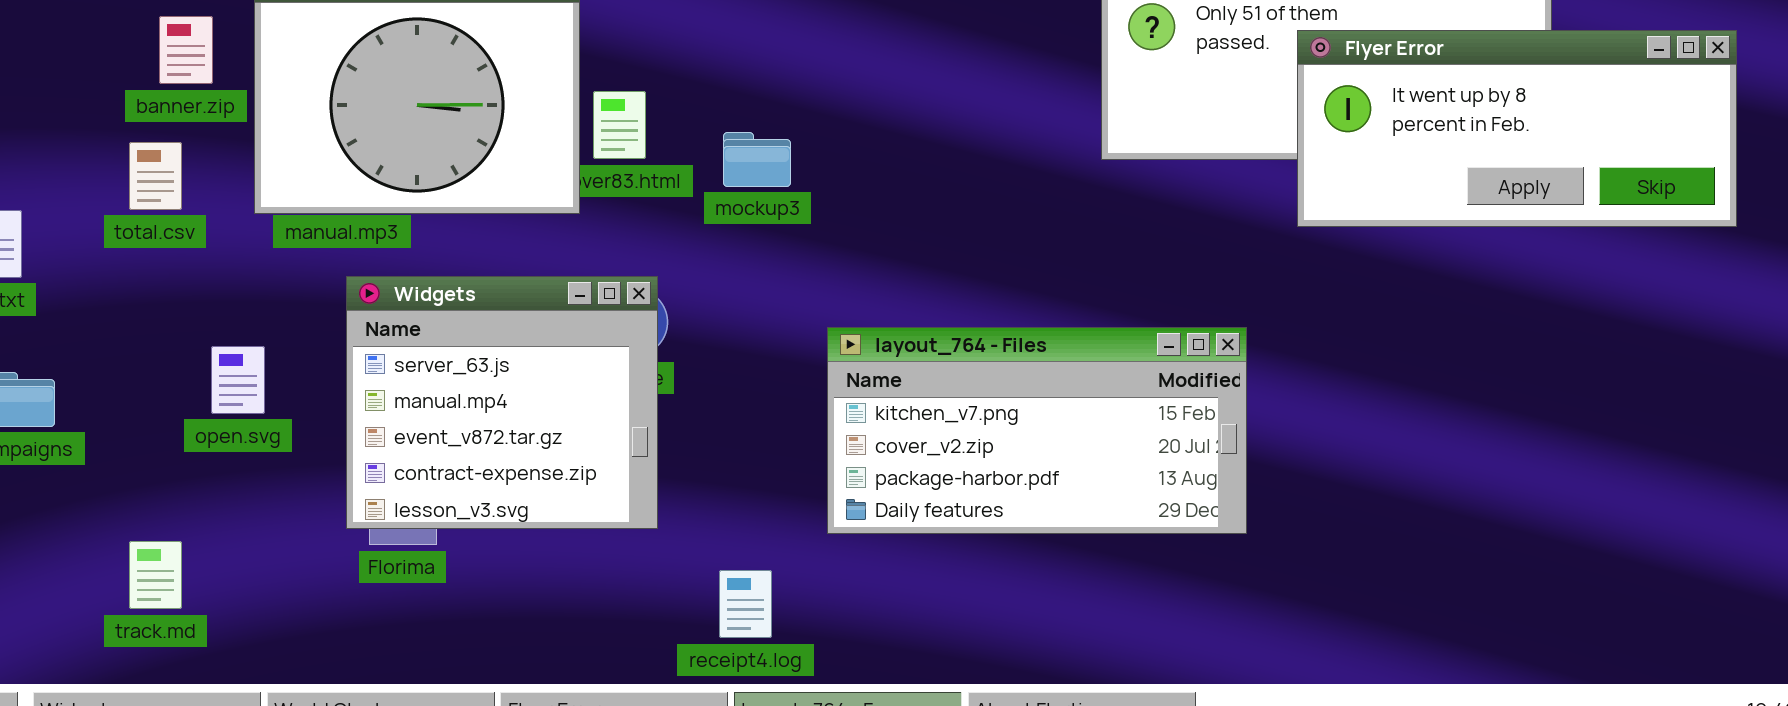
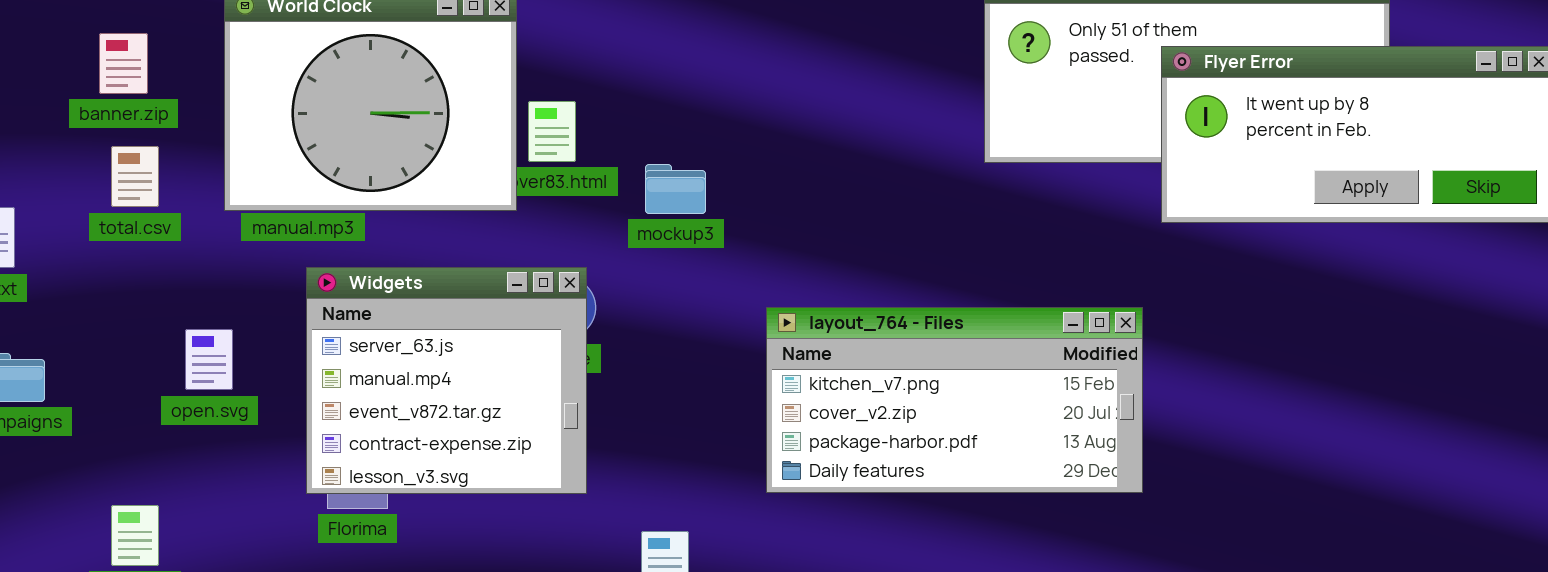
banner.zip: [159,16,213,84] -> [99,33,148,94], moved
mockup3: [723,132,791,187] -> [645,164,706,214], moved
layout_764 - Files: [827,327,1247,534] -> [766,307,1143,493], moved

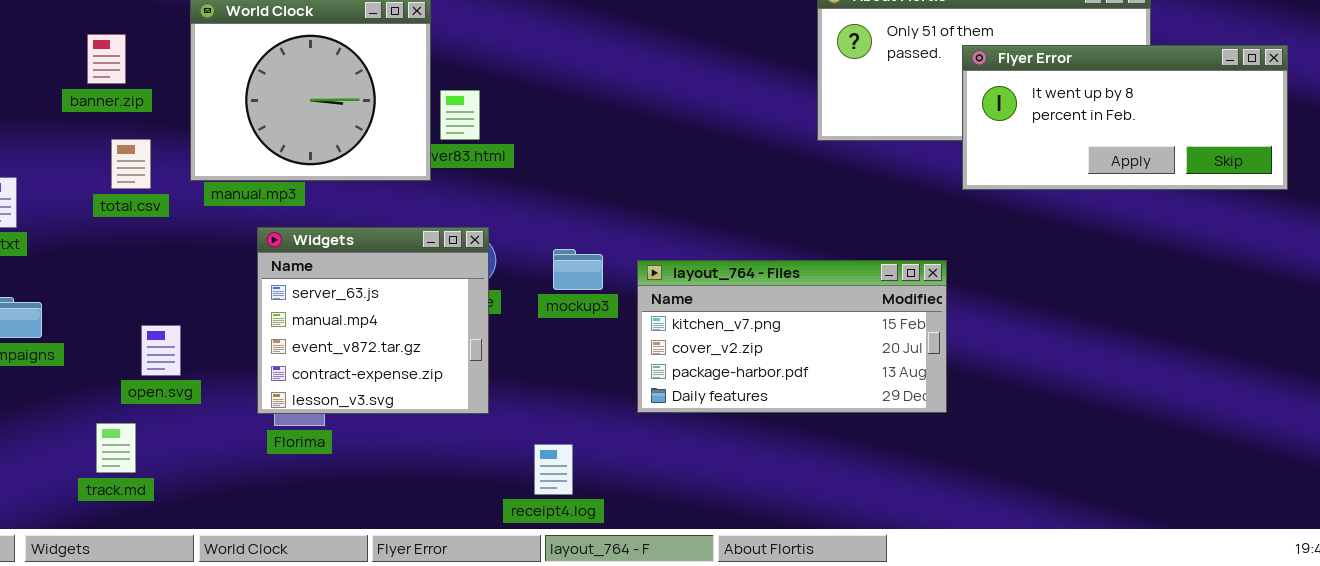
total.csv: [111,146,159,207] -> [111,139,151,189], moved
mockup3: [645,164,706,214] -> [553,249,603,290], moved
open.svg: [185,329,233,390] -> [141,325,181,376], moved

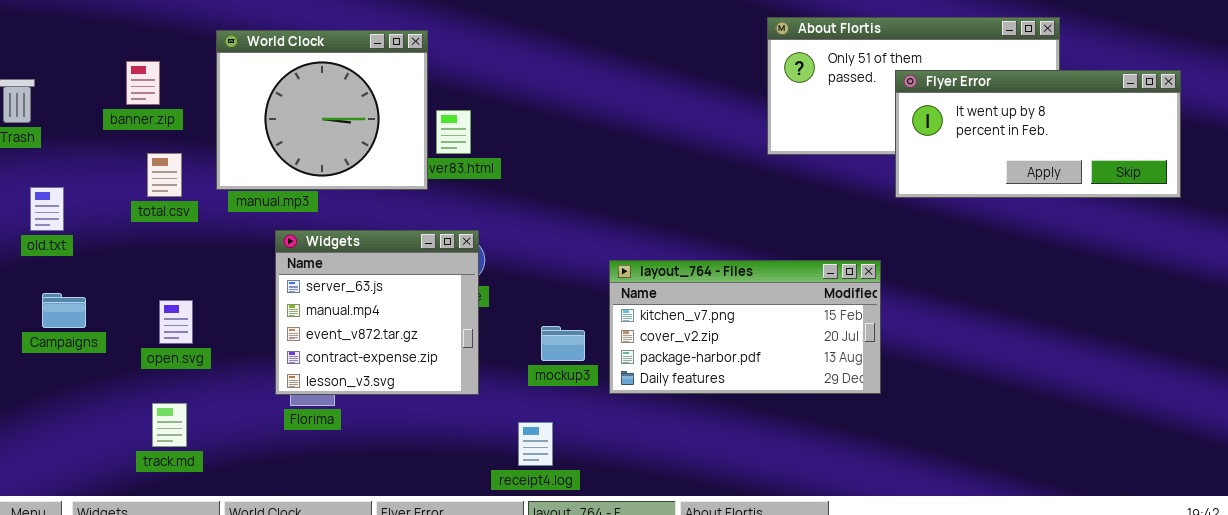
mockup3: [553,249,603,290] -> [541,326,585,361], moved
open.svg: [141,325,181,376] -> [159,300,193,344], moved
track.md: [96,423,136,473] -> [152,403,187,447], moved

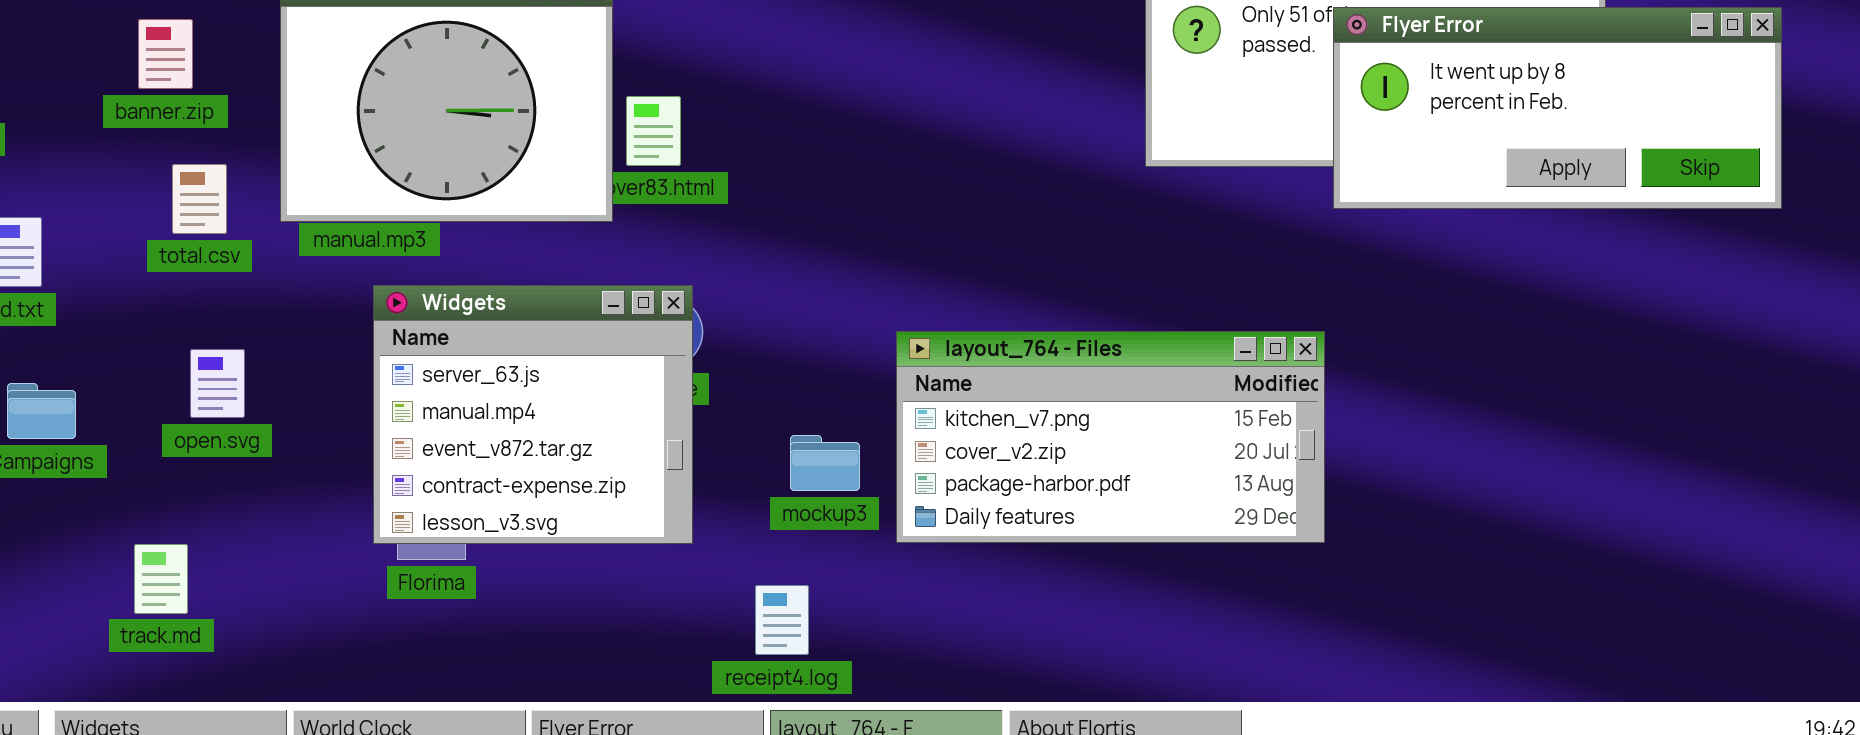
Flyer Error: [895,70,1181,198] -> [1333,7,1782,209], moved
open.svg: [159,300,193,344] -> [190,349,245,418], moved
track.md: [152,403,187,447] -> [134,544,188,614], moved

